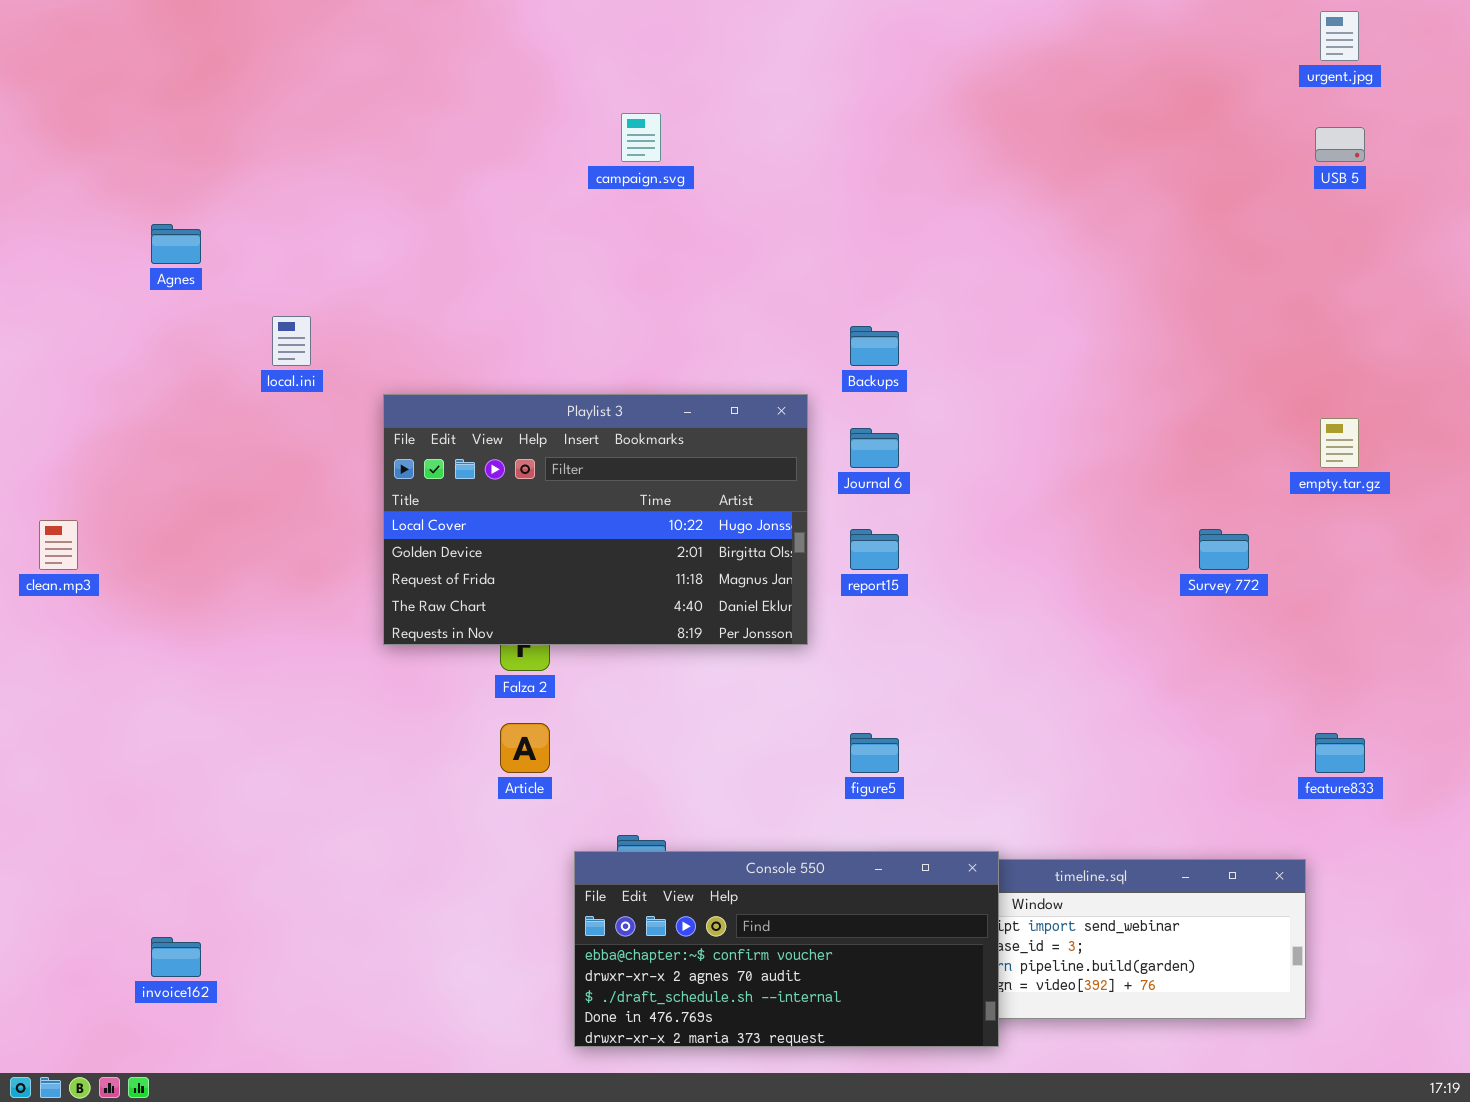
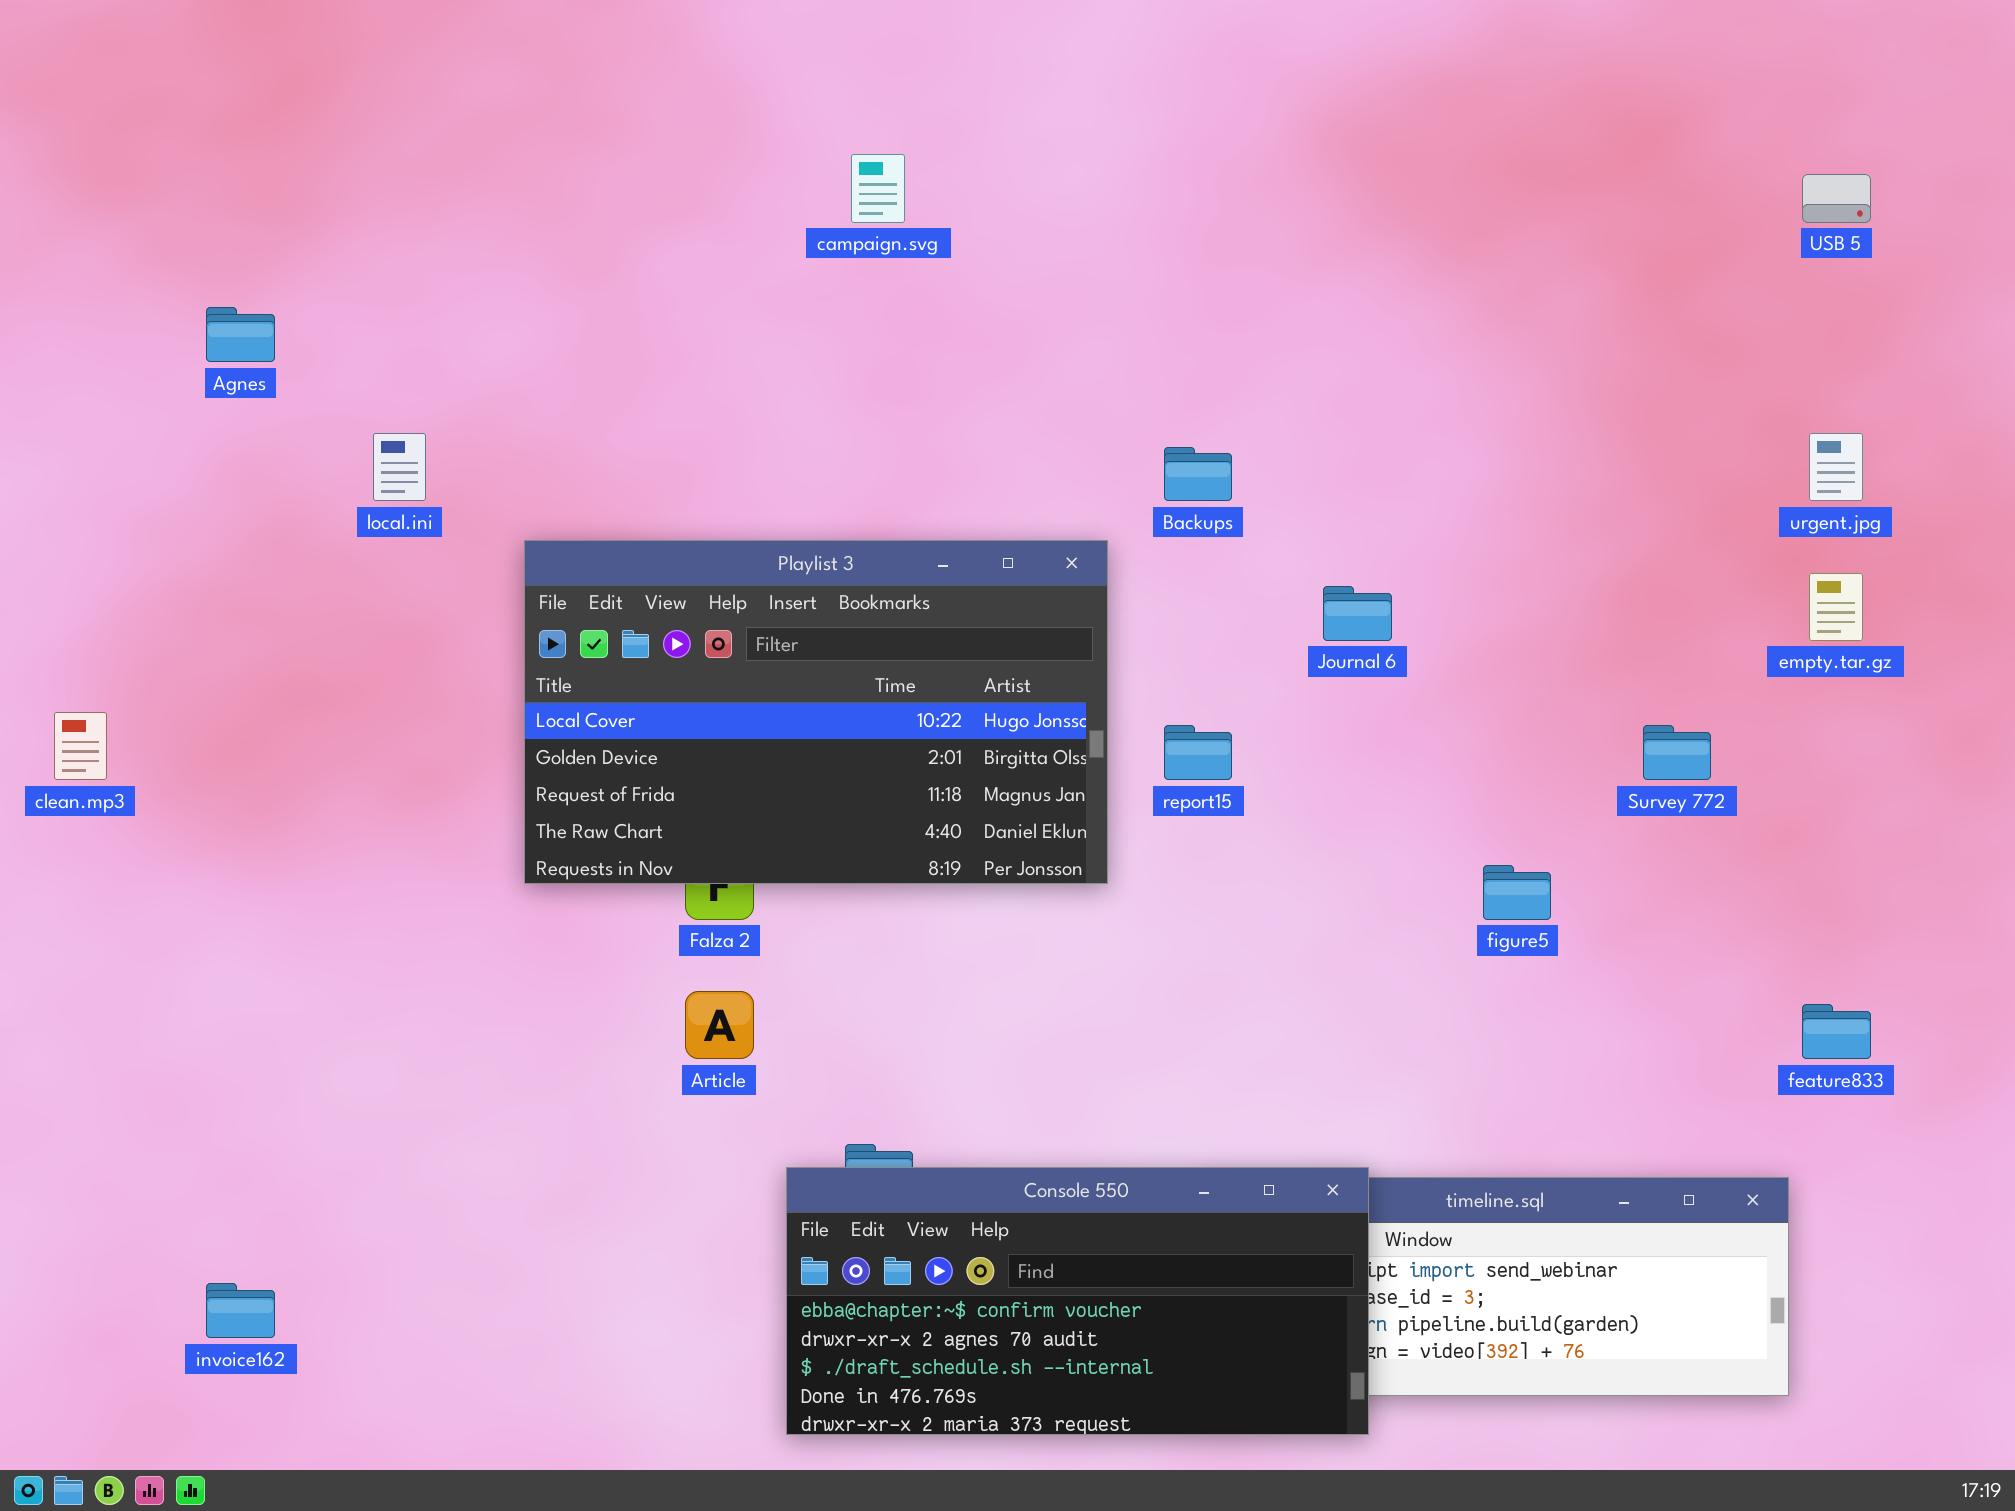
urgent.jpg: [1320,11,1359,61] -> [1809,433,1863,501], moved
Journal 6: [850,428,899,468] -> [1323,586,1392,641], moved
figure5: [850,733,899,773] -> [1483,865,1551,920], moved

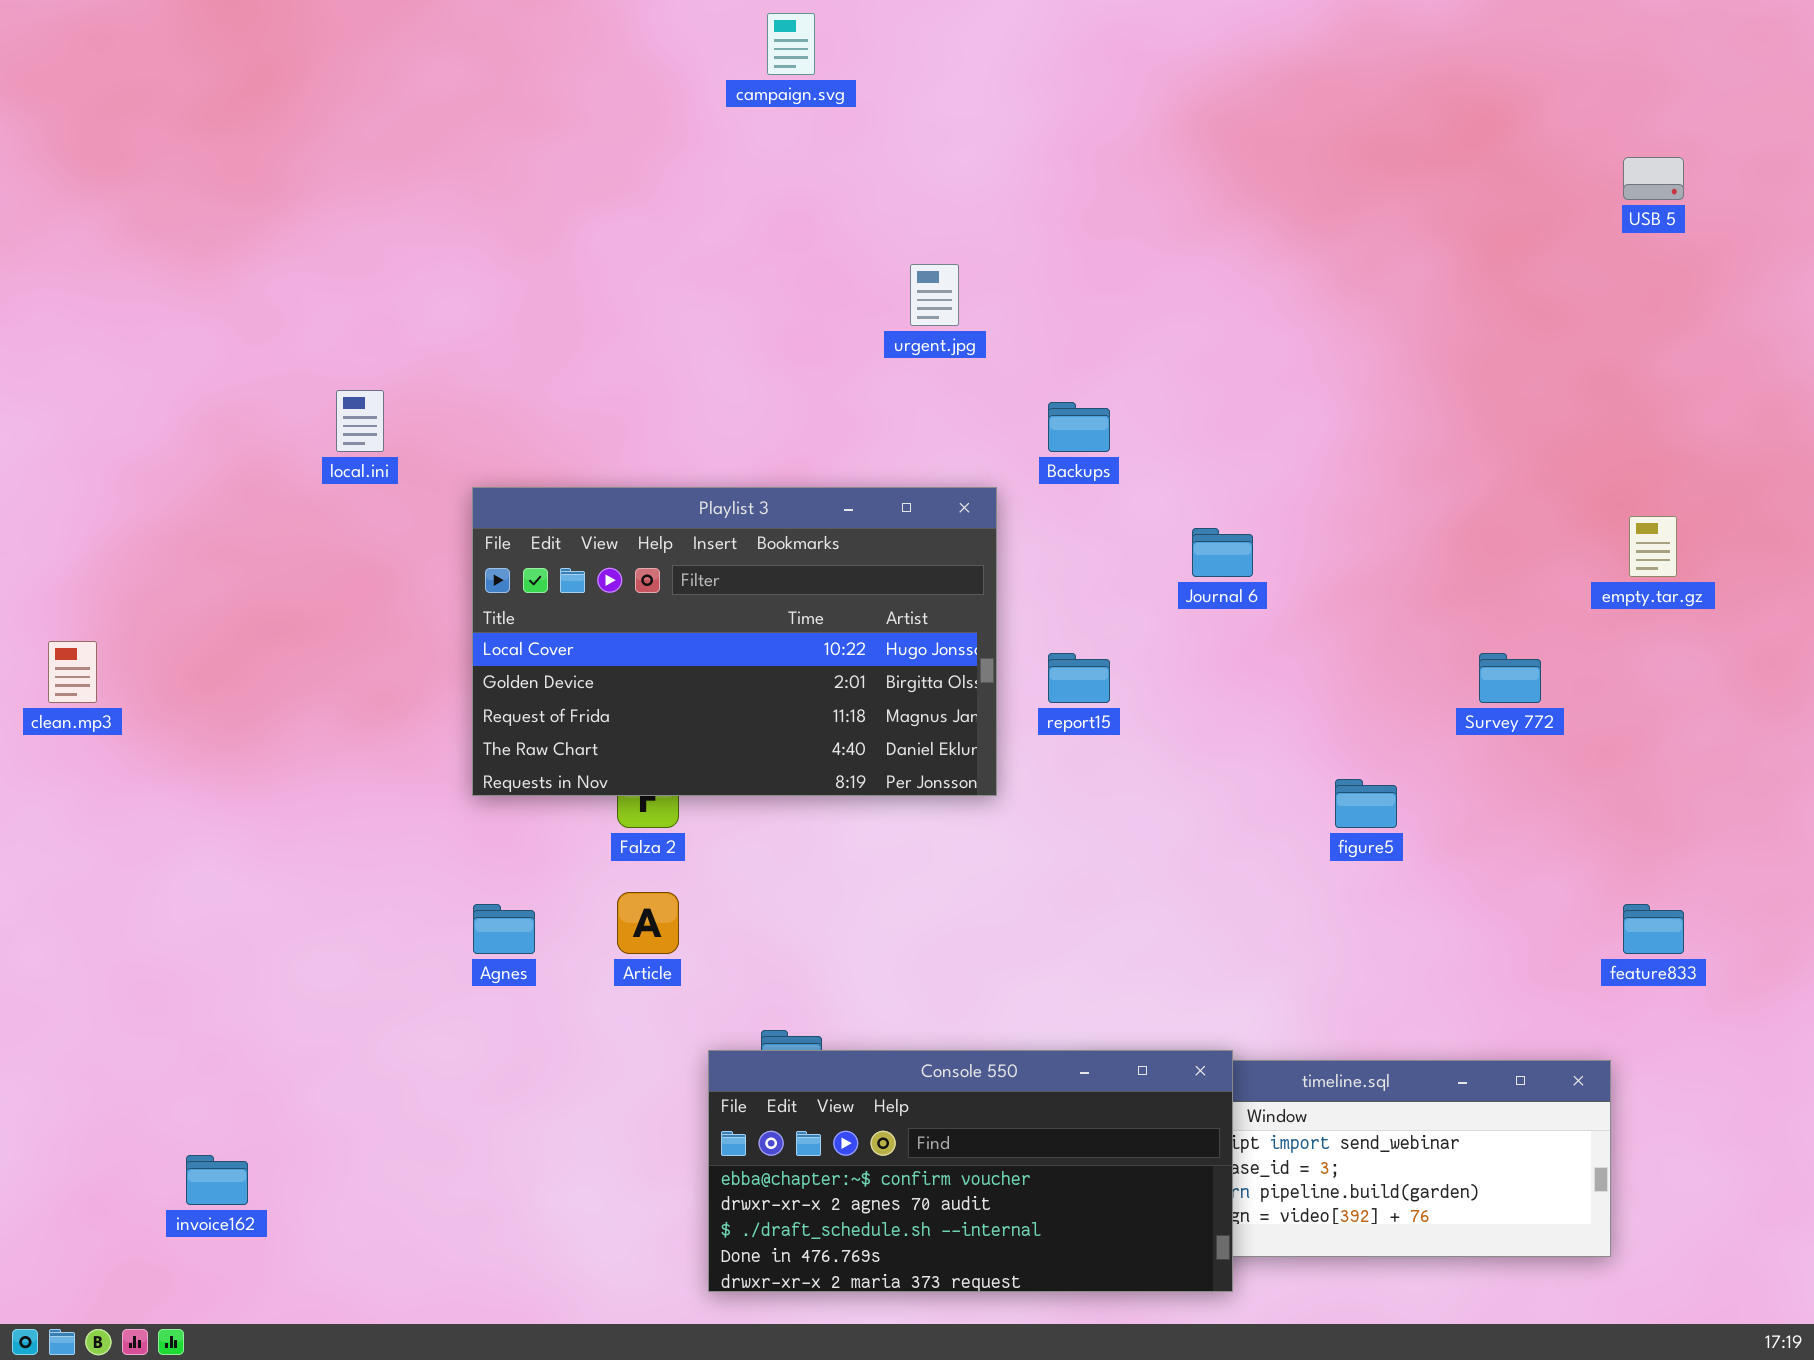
campaign.svg: [851,154,905,223] -> [767,13,815,75], moved
Agnes: [206,307,275,362] -> [473,904,535,954], moved
urgent.jpg: [1809,433,1863,501] -> [910,264,959,326], moved

